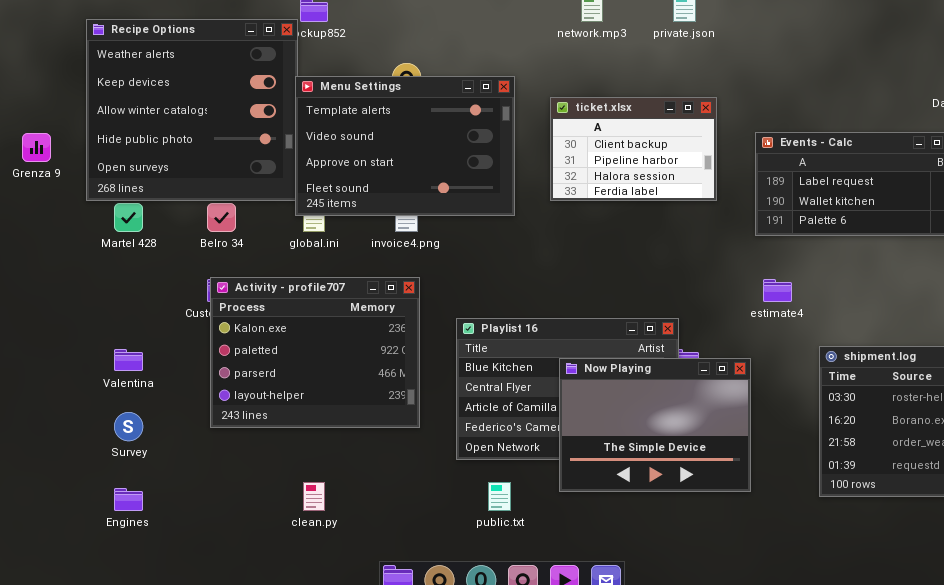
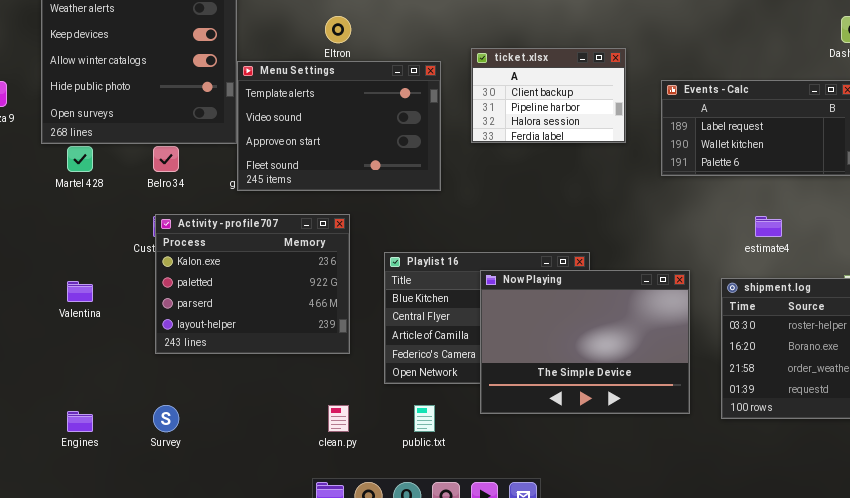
Menu Settings: [295,76,515,216] -> [237,61,441,191], moved
estimate4: [763,279,792,302] -> [755,216,782,237], moved
Now Playing: [559,358,751,492] -> [480,270,690,414], resized
Survey: [114,412,143,441] -> [153,405,179,432], moved
clean.py: [303,482,325,511] -> [328,405,349,432], moved

